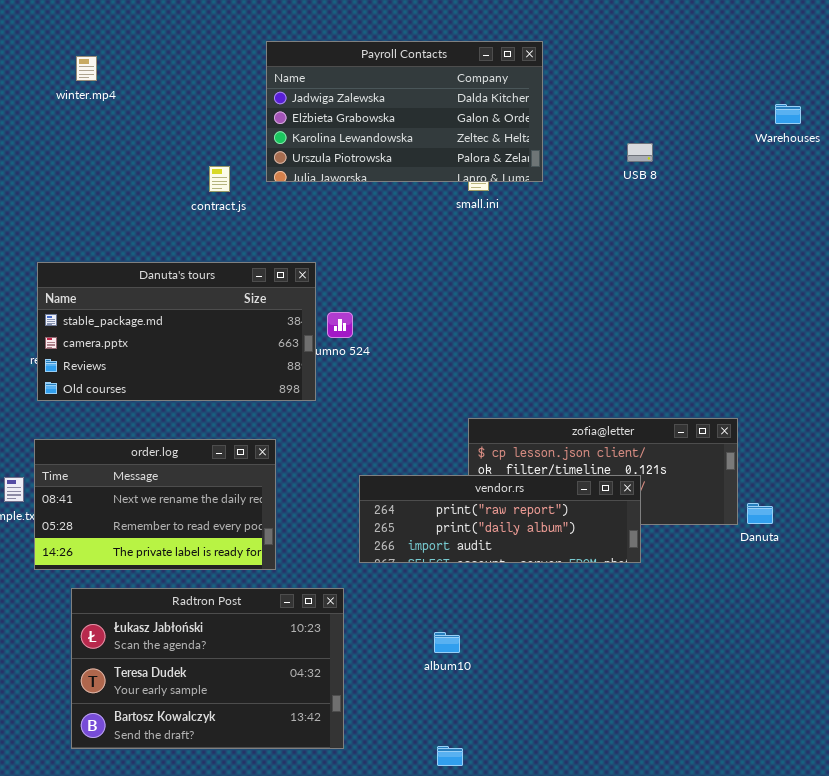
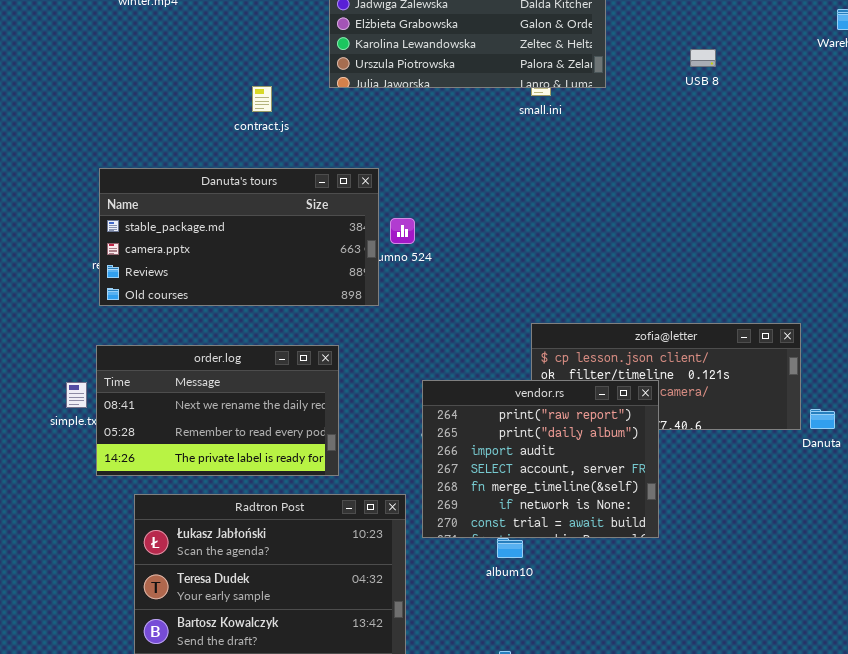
contract.js: [209,166,230,192] -> [252,86,272,112], moved
vendor.rs: [359,475,641,563] -> [422,380,659,538], resized

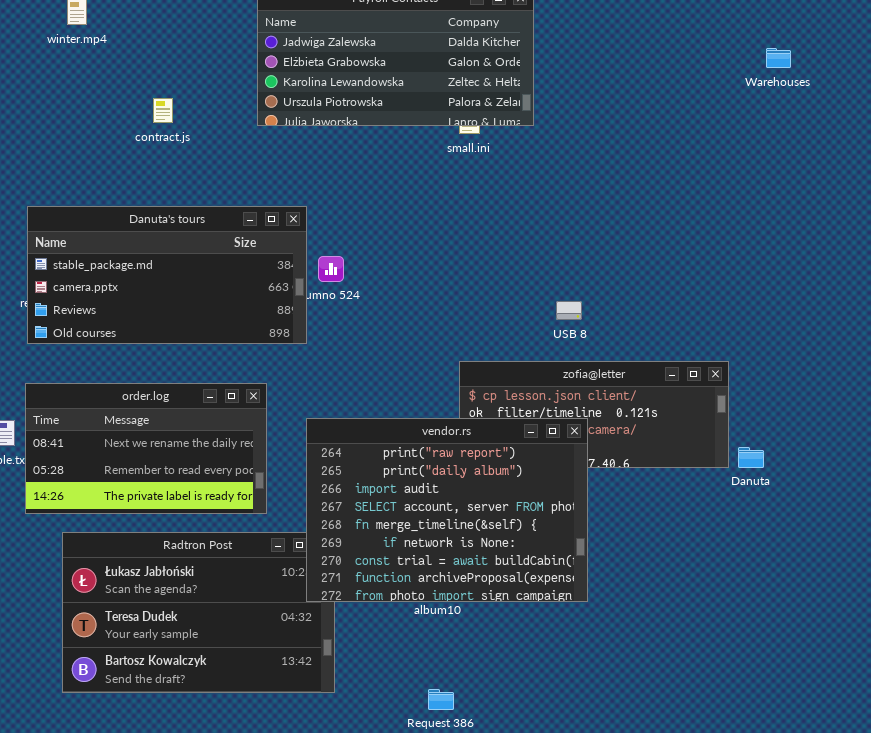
USB 8: [690,49,716,67] -> [556,301,582,320], moved
contract.js: [252,86,272,112] -> [153,98,173,123], moved
vendor.rs: [422,380,659,538] -> [306,418,588,602], resized

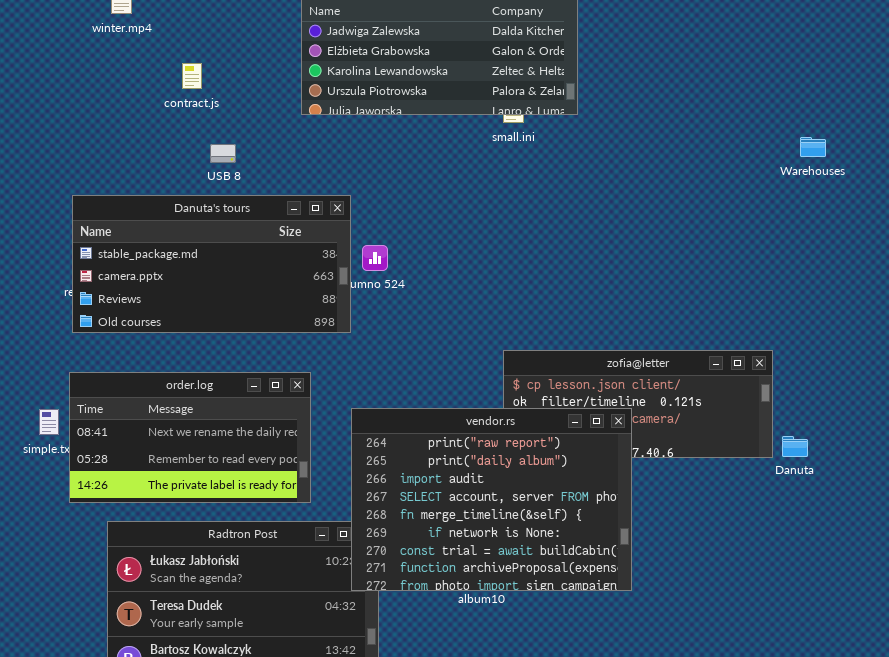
Warehouses: [766,48,791,68] -> [800,137,826,157], moved
contract.js: [153,98,173,123] -> [182,63,202,89], moved
USB 8: [556,301,582,320] -> [210,144,236,163], moved

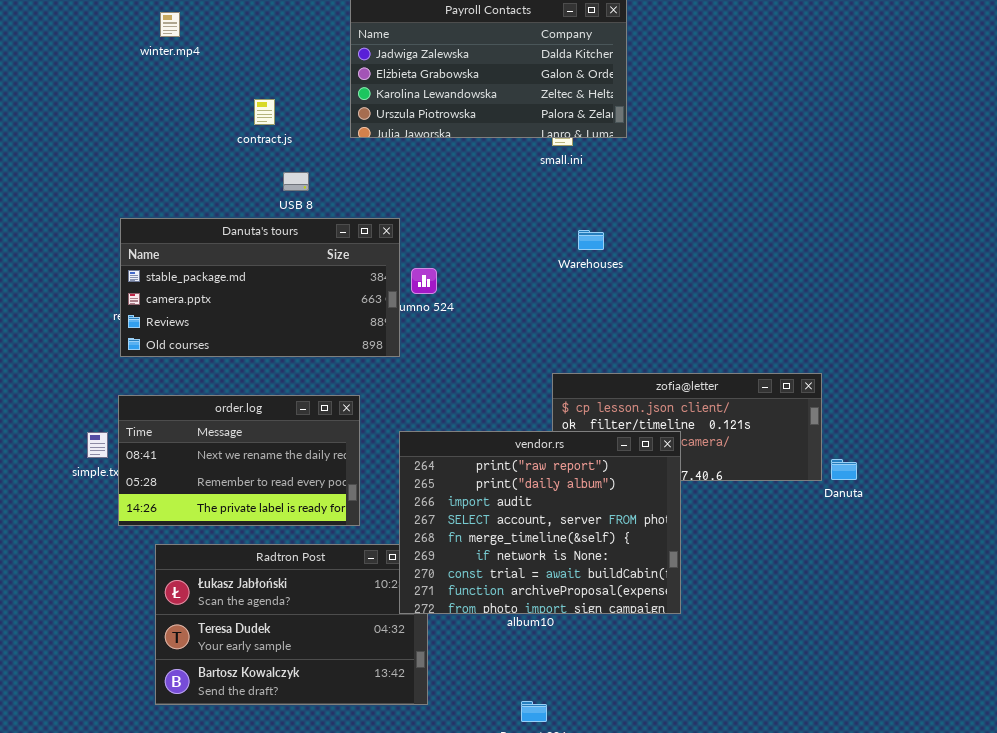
contract.js: [182,63,202,89] -> [254,99,275,125], moved
Warehouses: [800,137,826,157] -> [578,230,604,250], moved
USB 8: [210,144,236,163] -> [283,172,309,191], moved

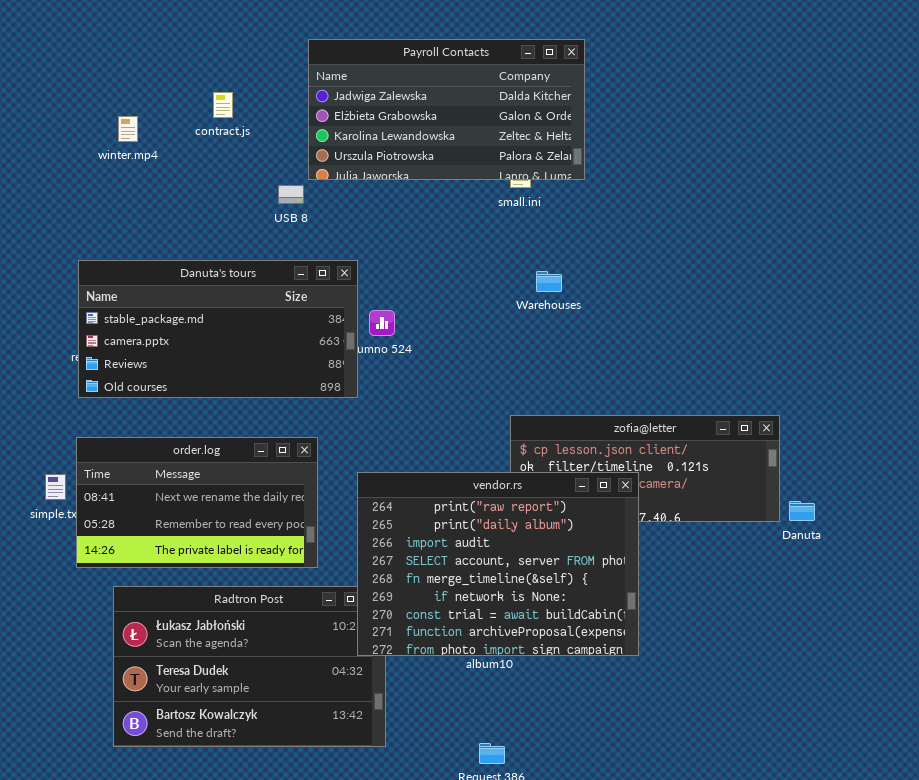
winter.mp4: [160,12,180,37] -> [118,116,138,142], moved
contract.js: [254,99,275,125] -> [213,92,233,118], moved
USB 8: [283,172,309,191] -> [278,185,304,204], moved

